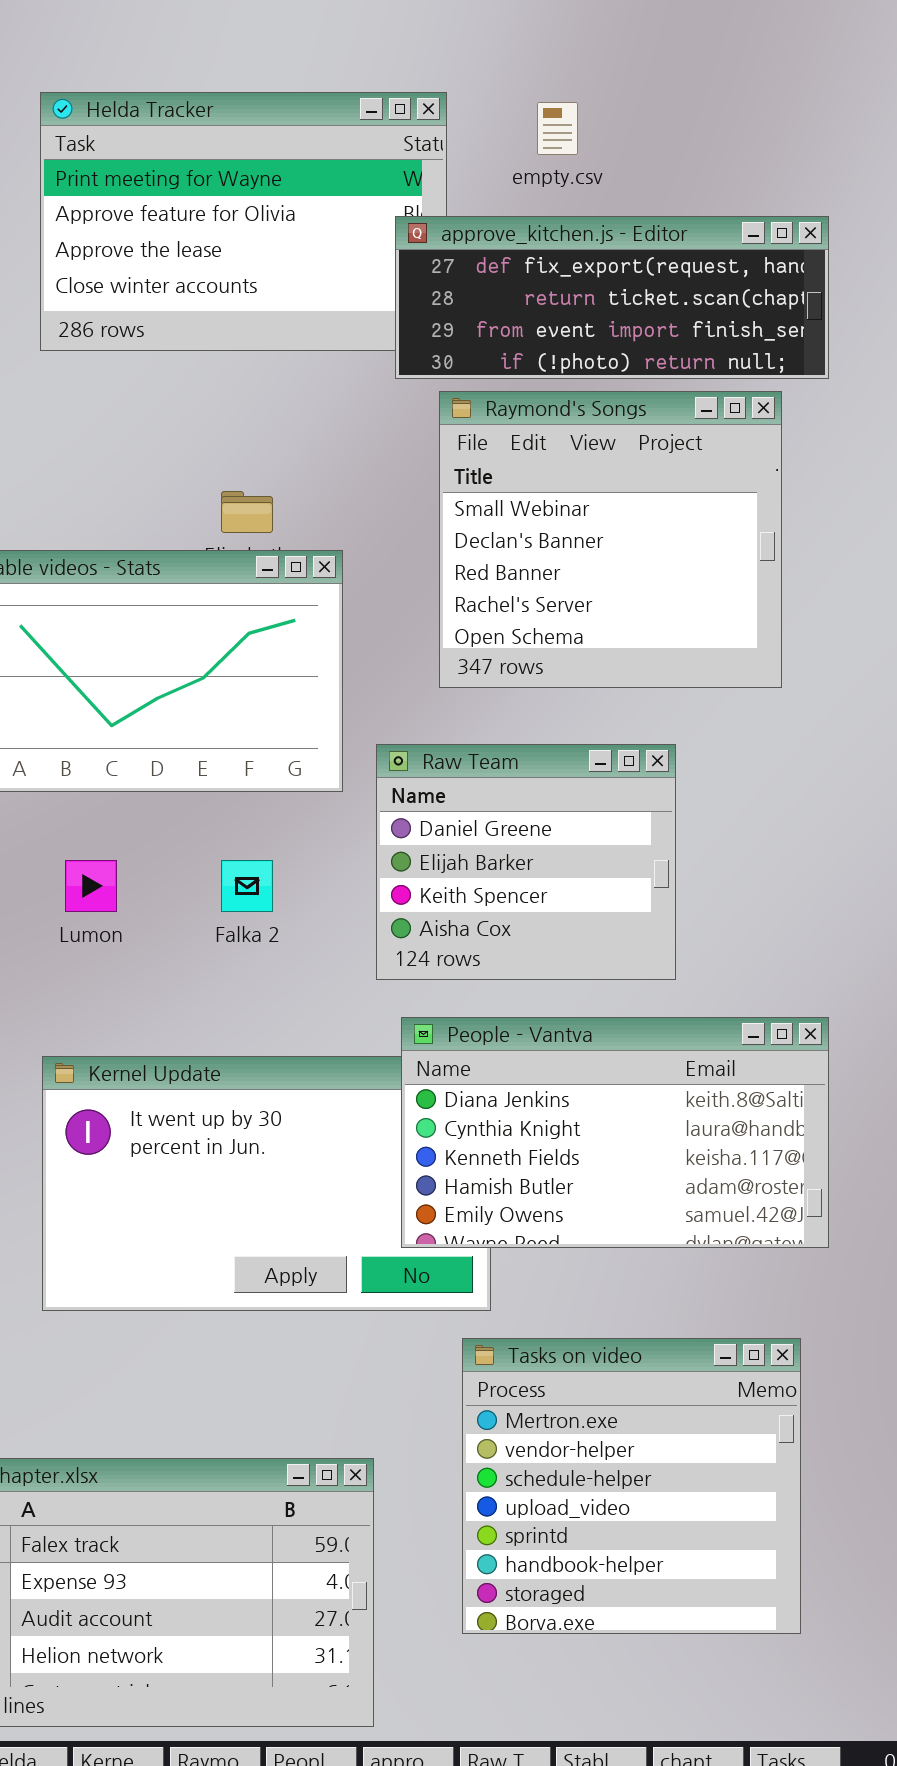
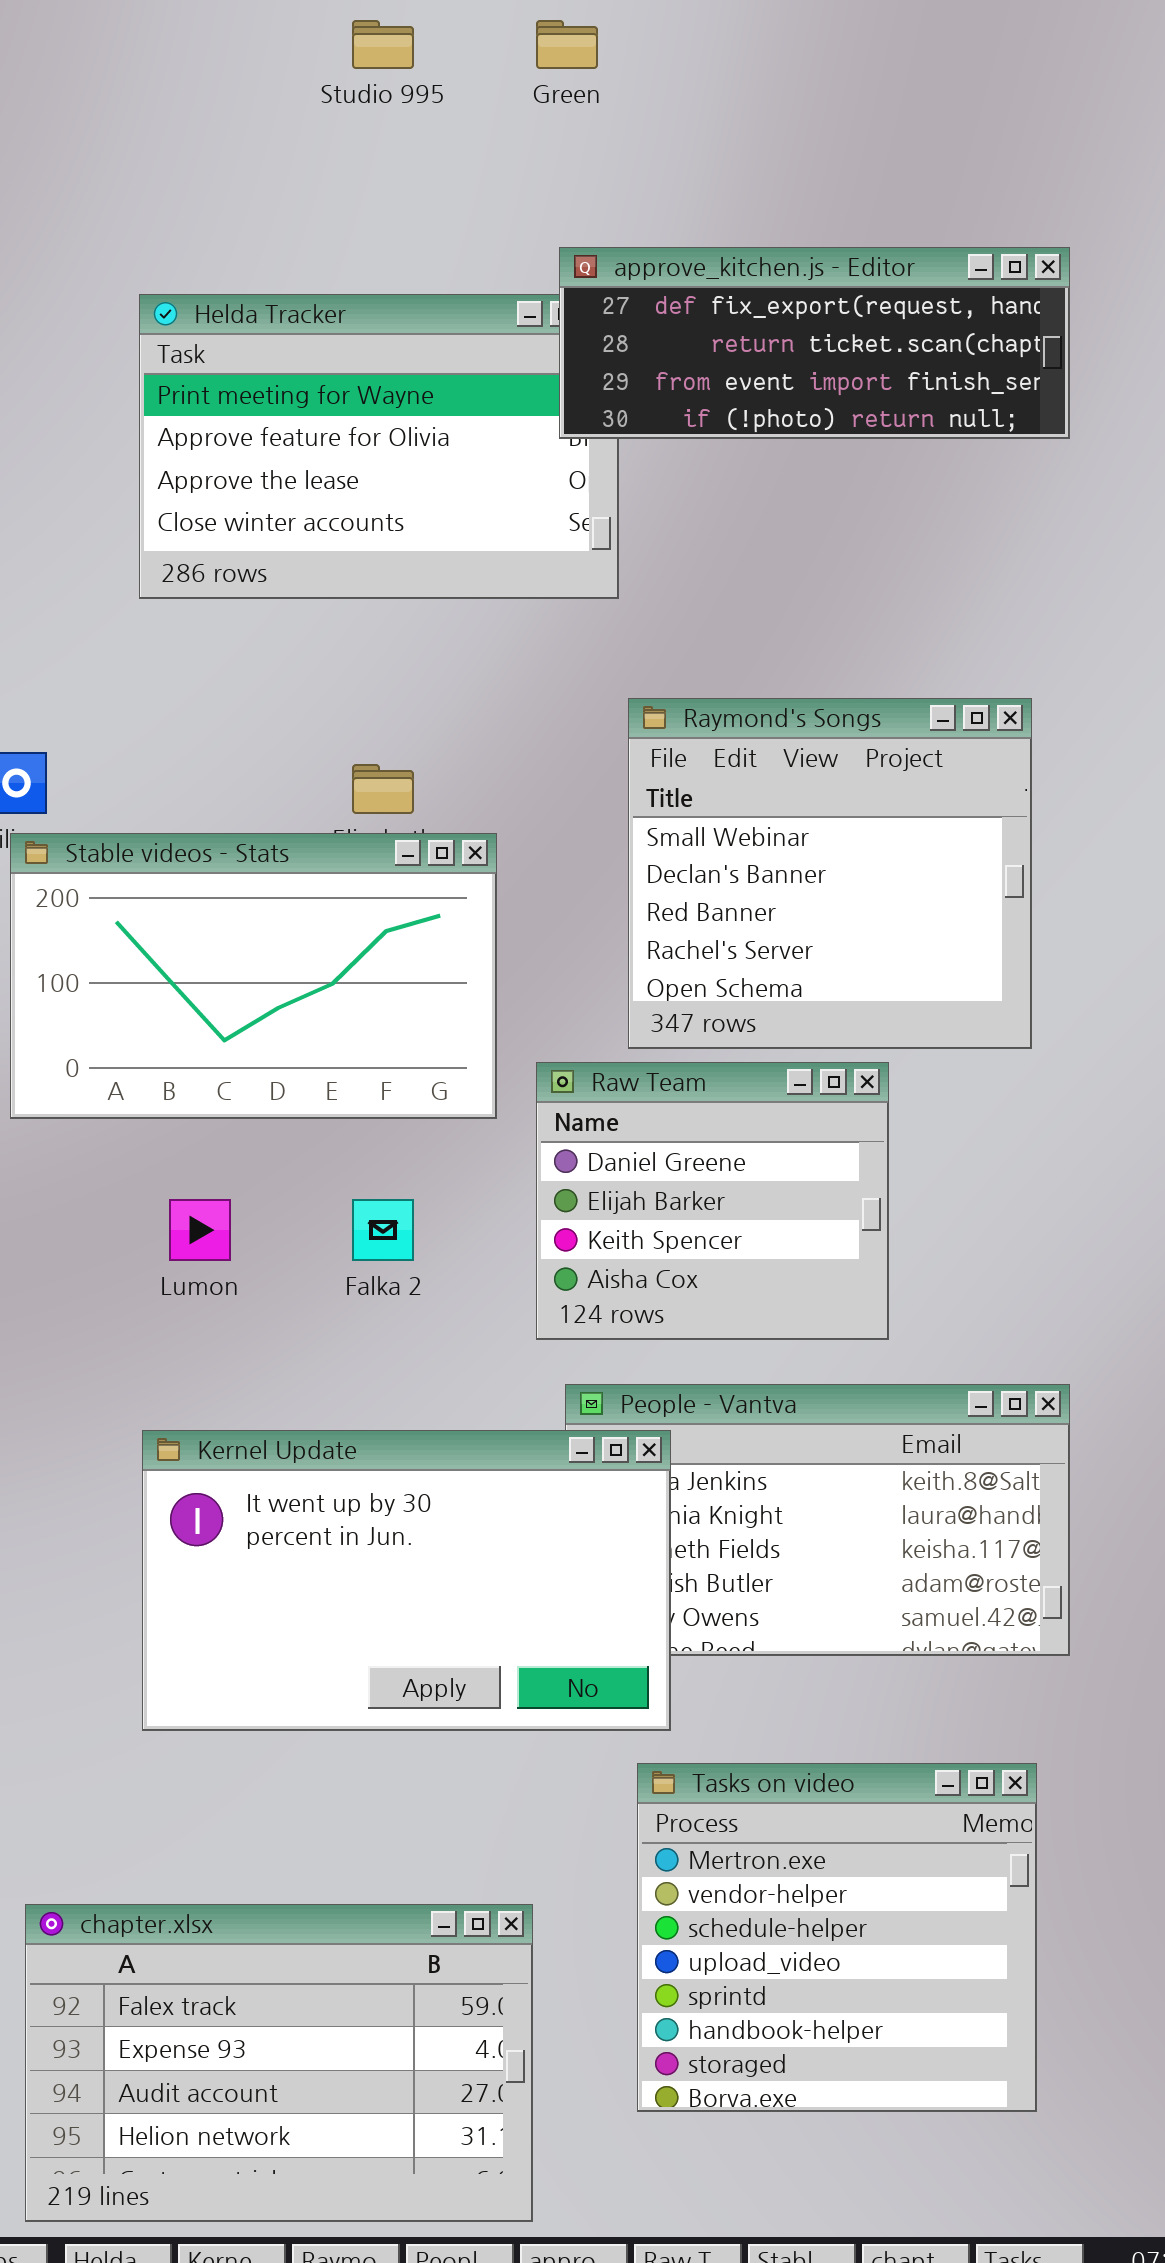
approve_kitchen.js - Editor: [395,216,829,379] -> [559,247,1070,439], moved
Raymond's Songs: [439,391,782,688] -> [628,698,1032,1049], moved
Kernel Update: [42,1056,491,1311] -> [142,1430,671,1731], raised

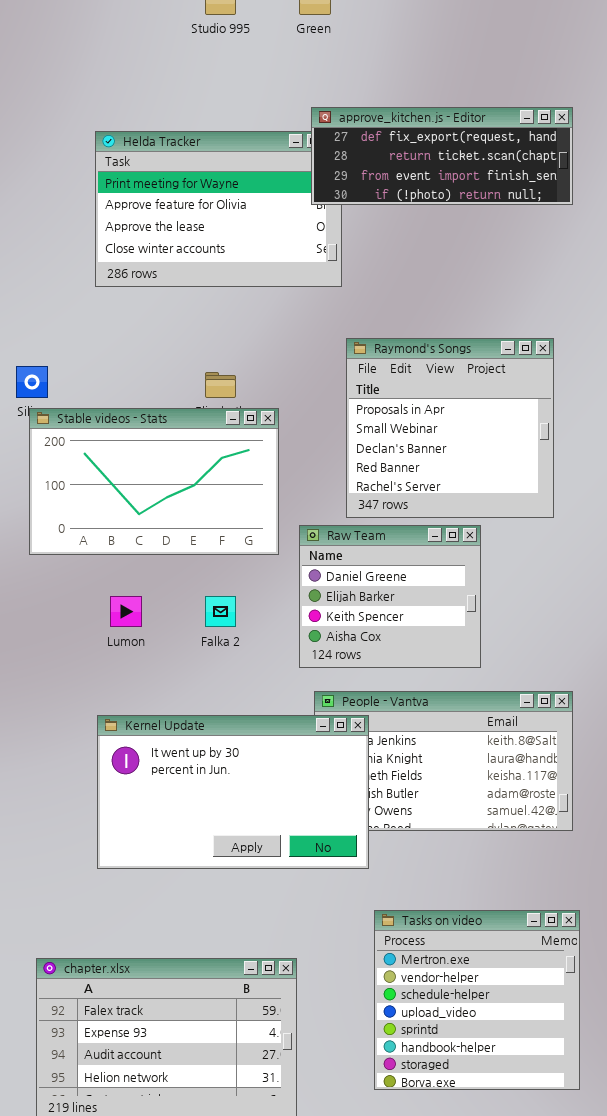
Raymond's Songs: [628,698,1032,1049] -> [346,338,554,518], scrolled up 1 row
Tasks on video: [637,1763,1037,2112] -> [374,910,580,1090], moved

